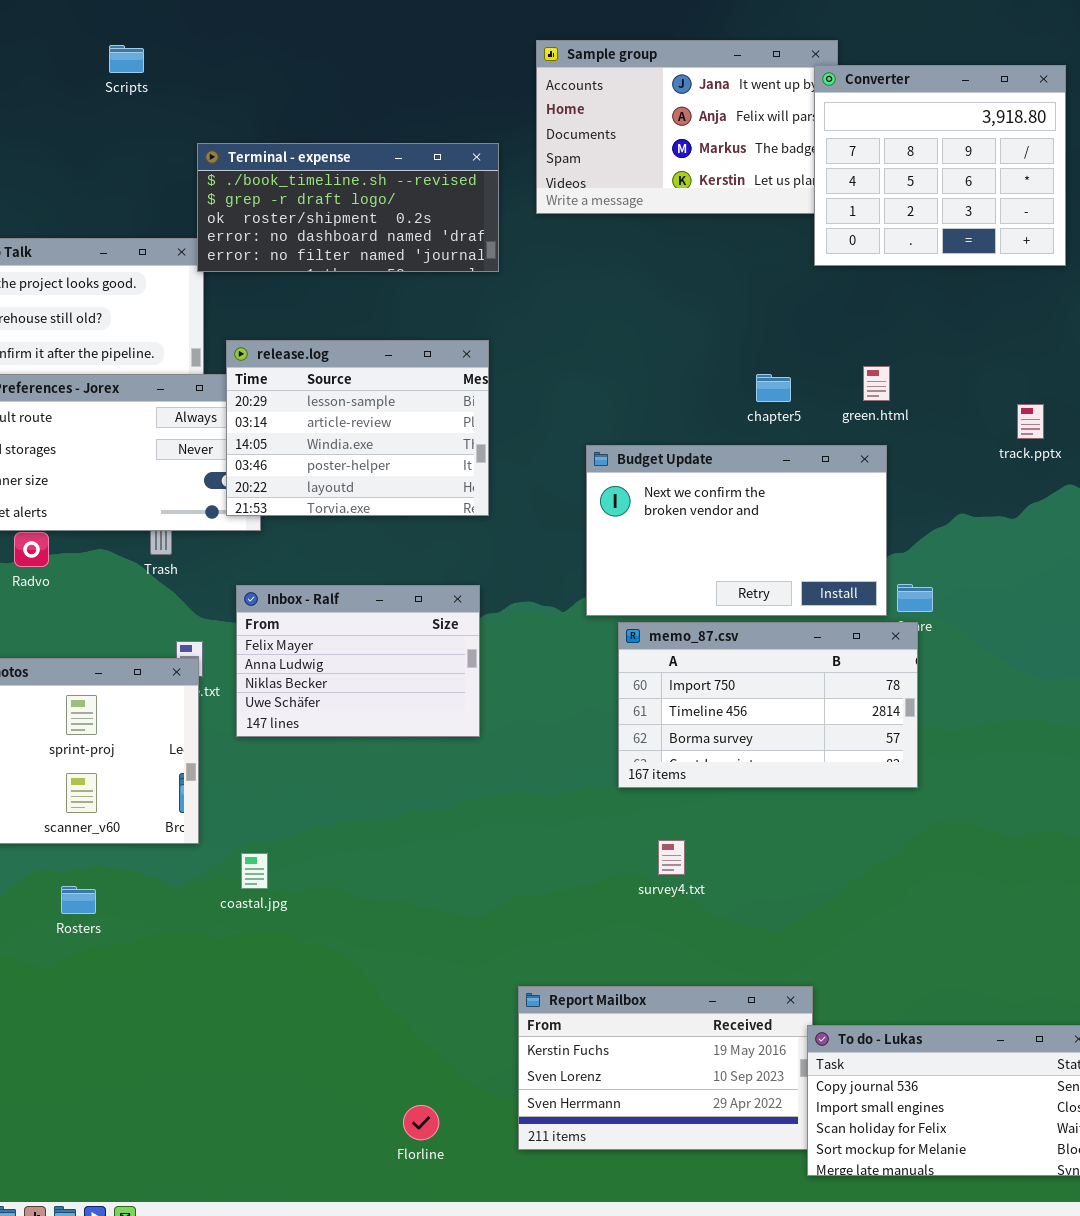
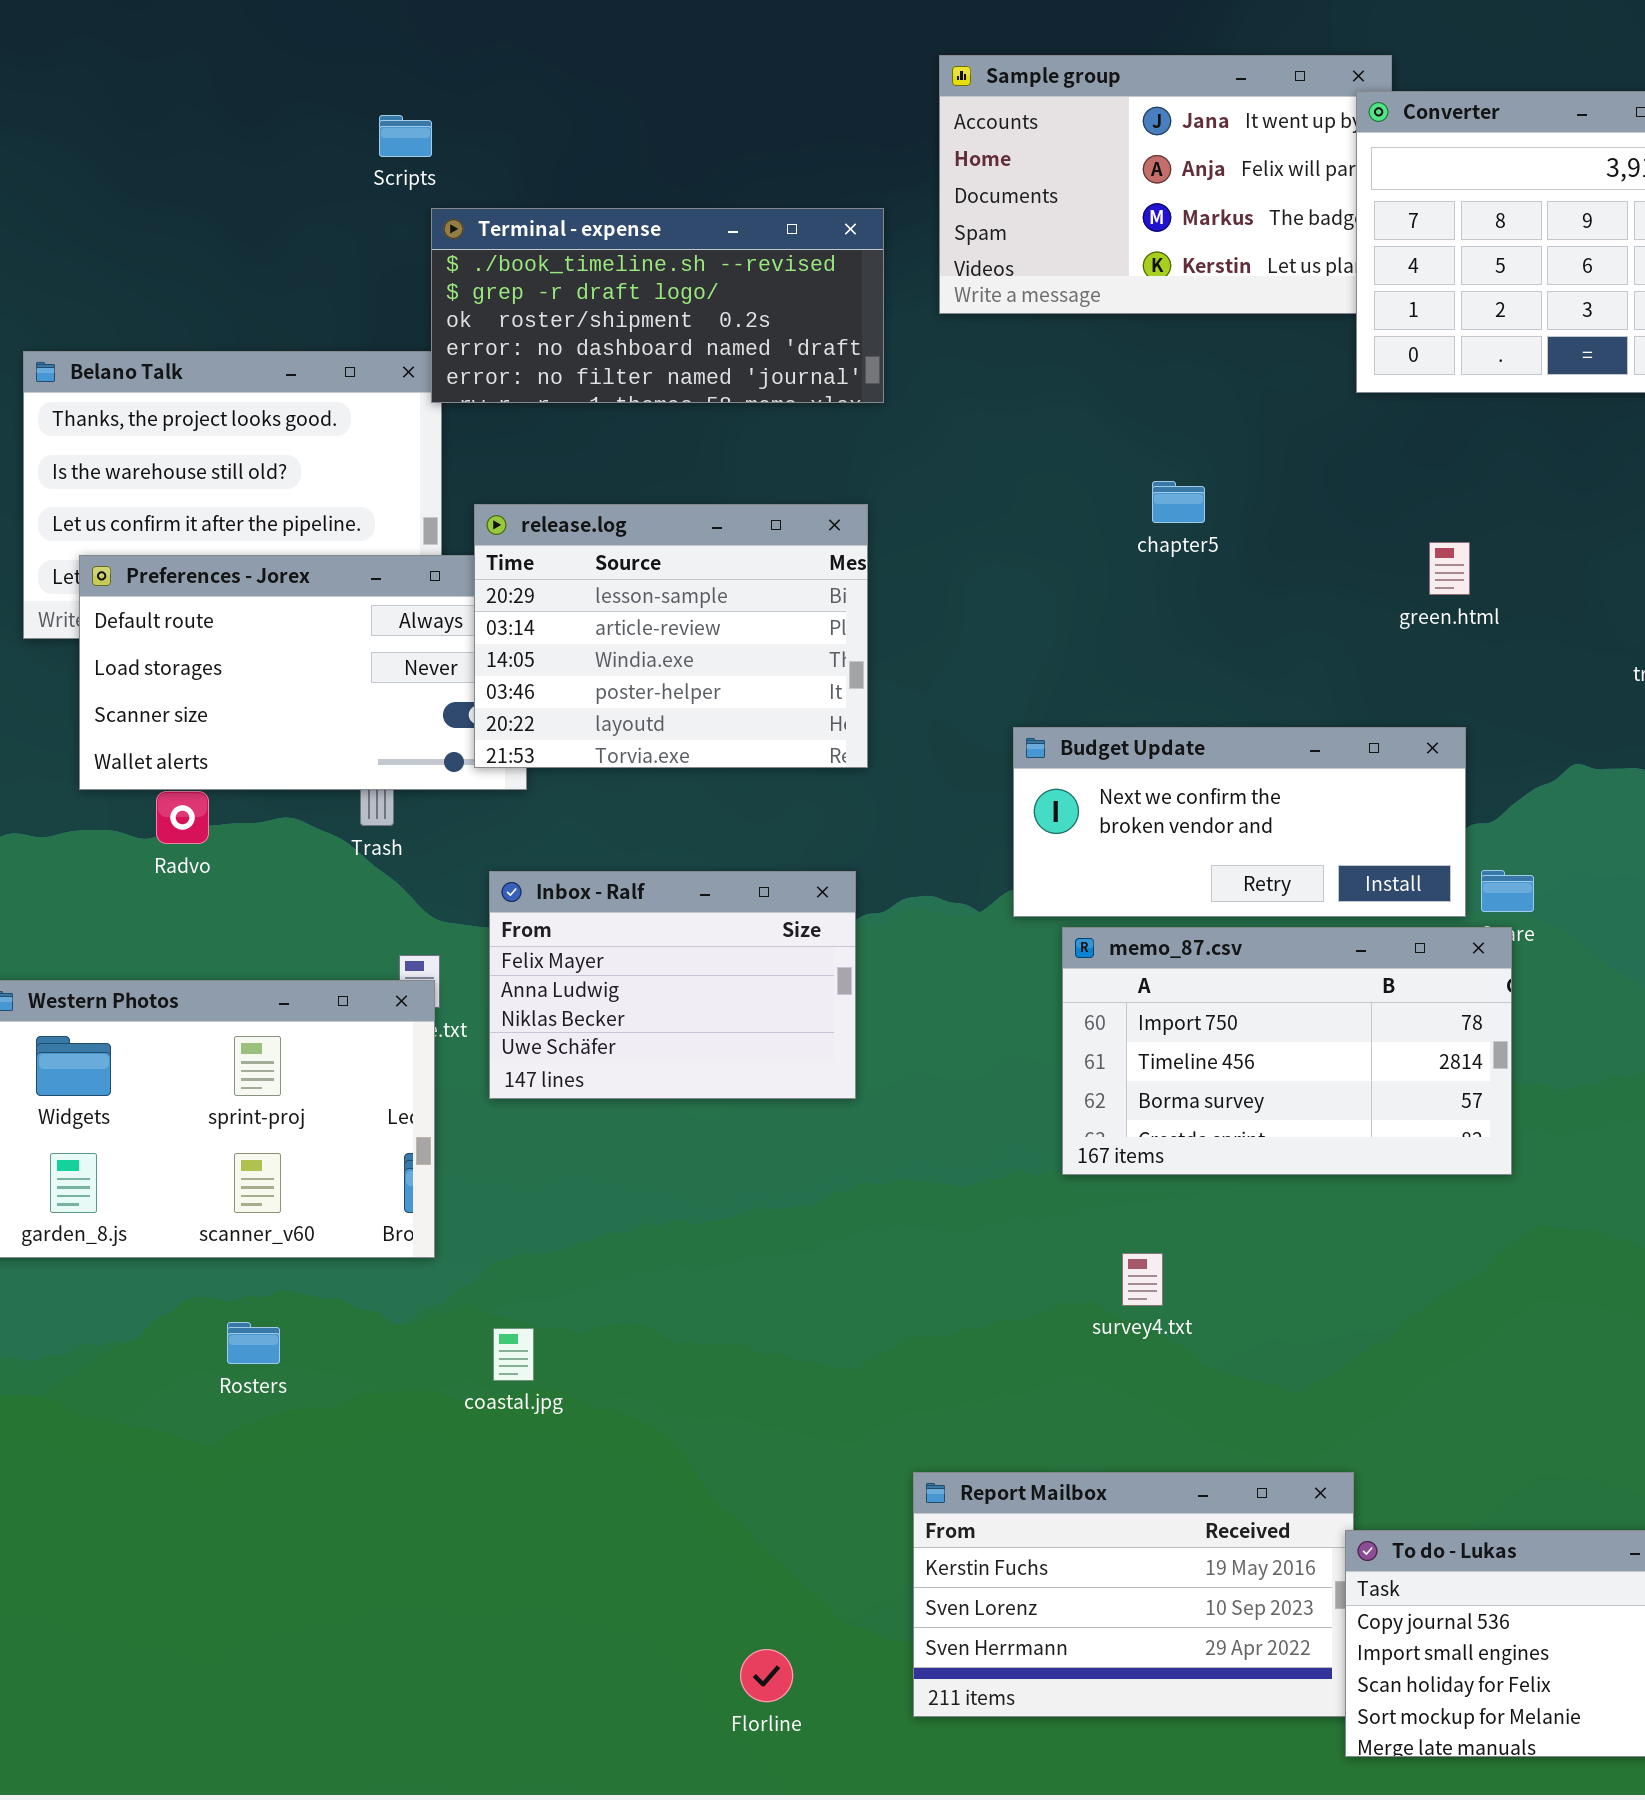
Scripts: [109,45,144,73] -> [379,115,432,157], moved
chapter5: [756,374,791,402] -> [1152,481,1205,523], moved
Budget Update: [586,445,887,616] -> [1013,727,1466,917], resized
coastal.jpg: [241,853,268,889] -> [493,1328,534,1381], moved

